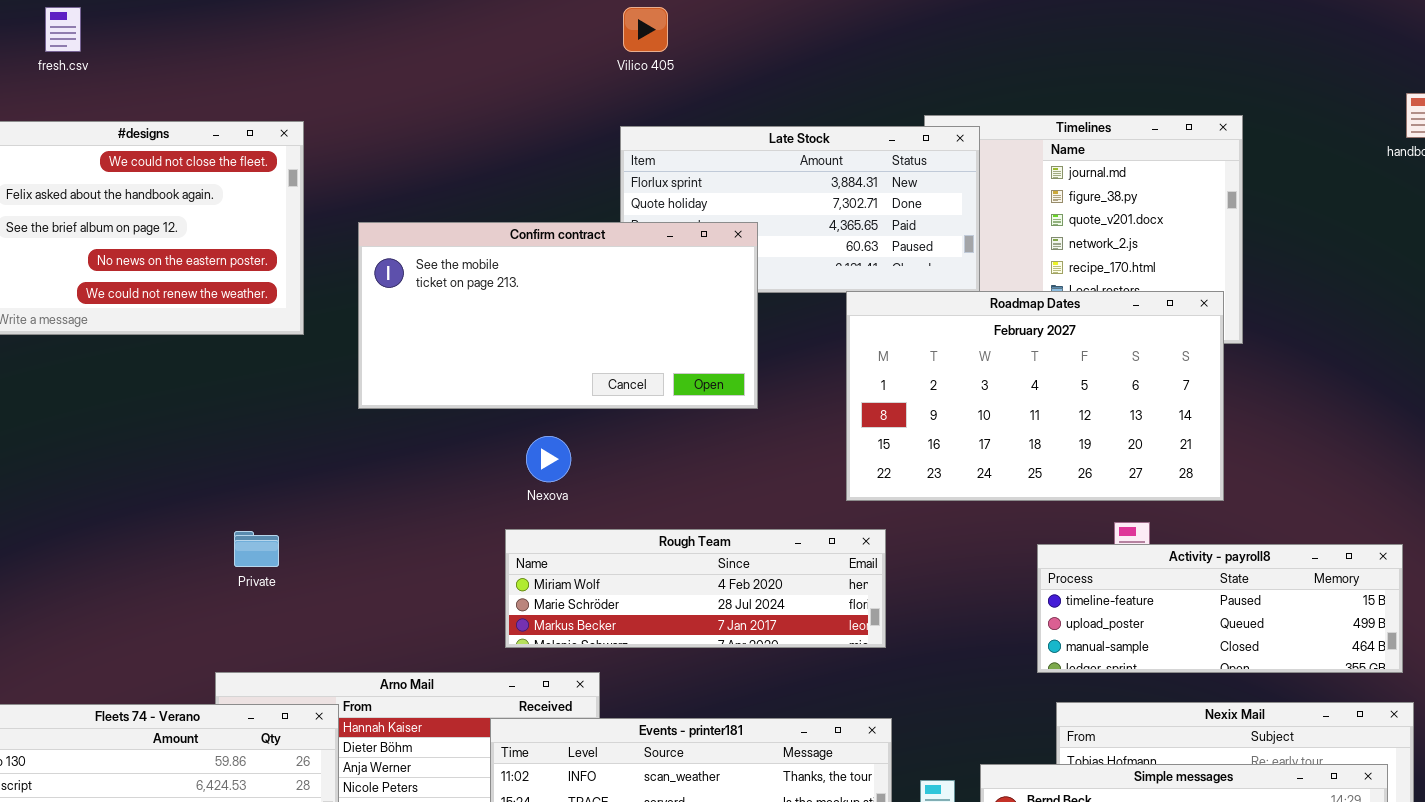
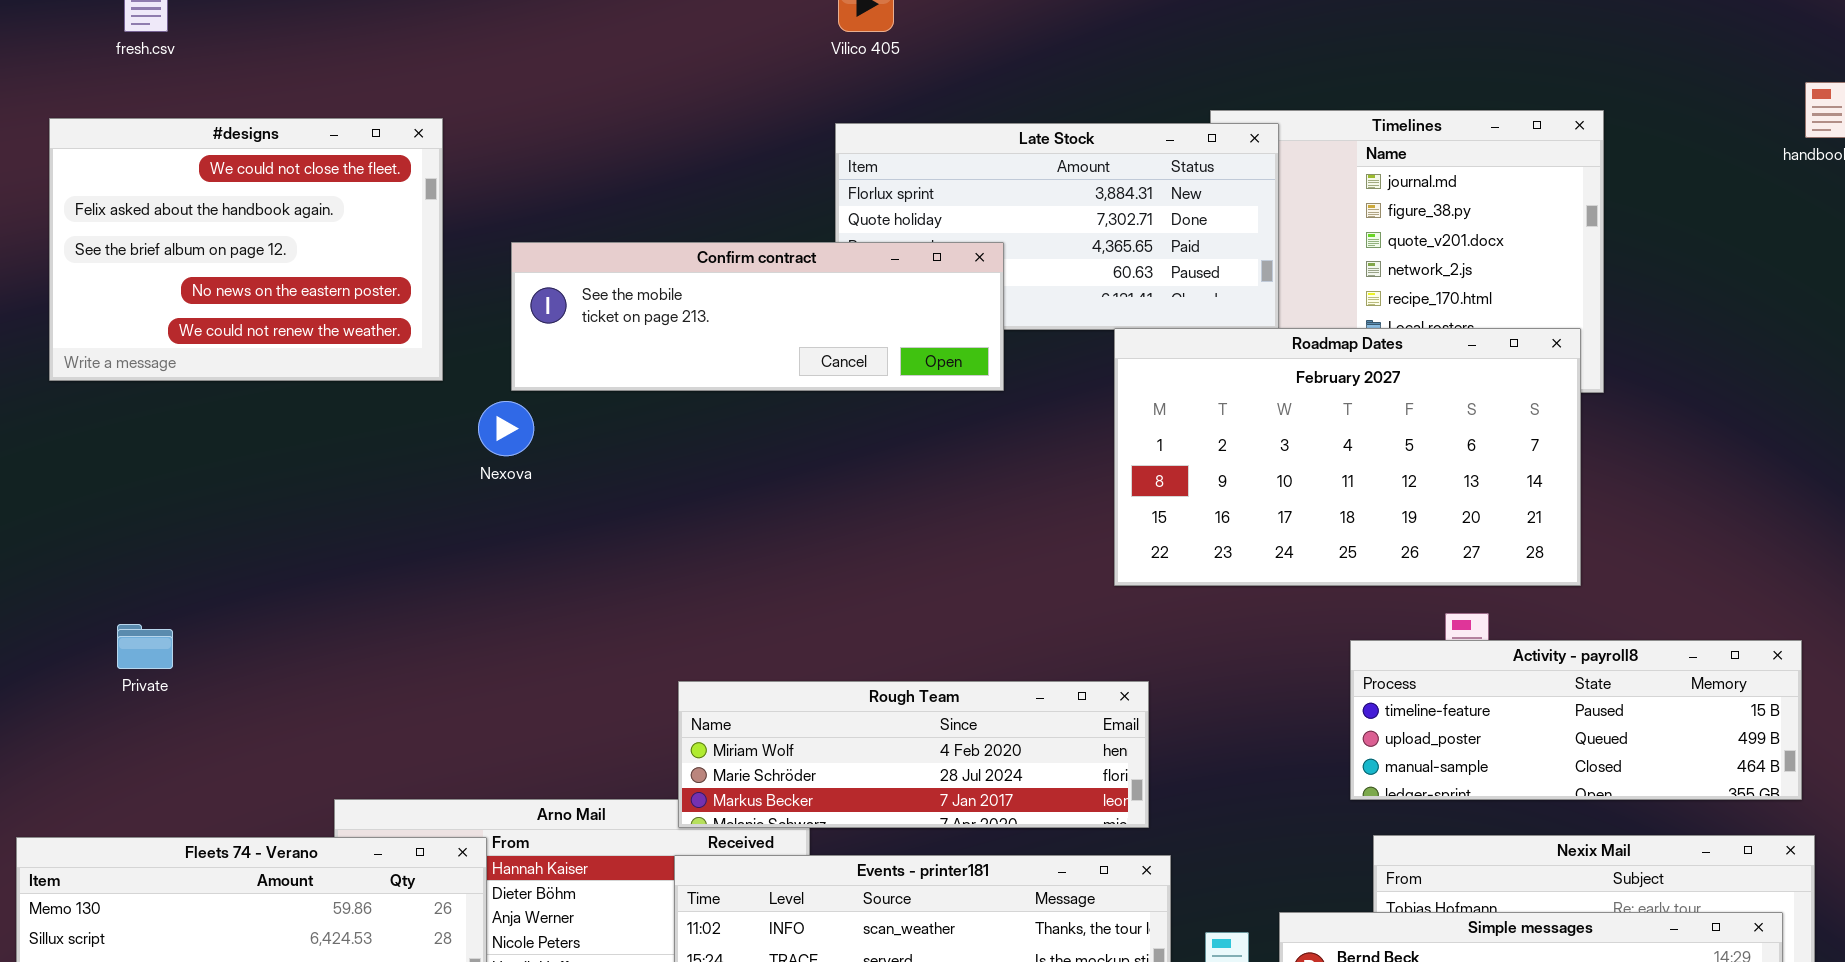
Confirm contract: [358,222,758,409] -> [511,242,1004,391], resized
Nexova: [526,436,571,482] -> [478,401,534,456], moved
Rough Team: [505,529,886,648] -> [678,681,1149,828], moved
Private: [234,531,279,567] -> [117,624,173,669], moved

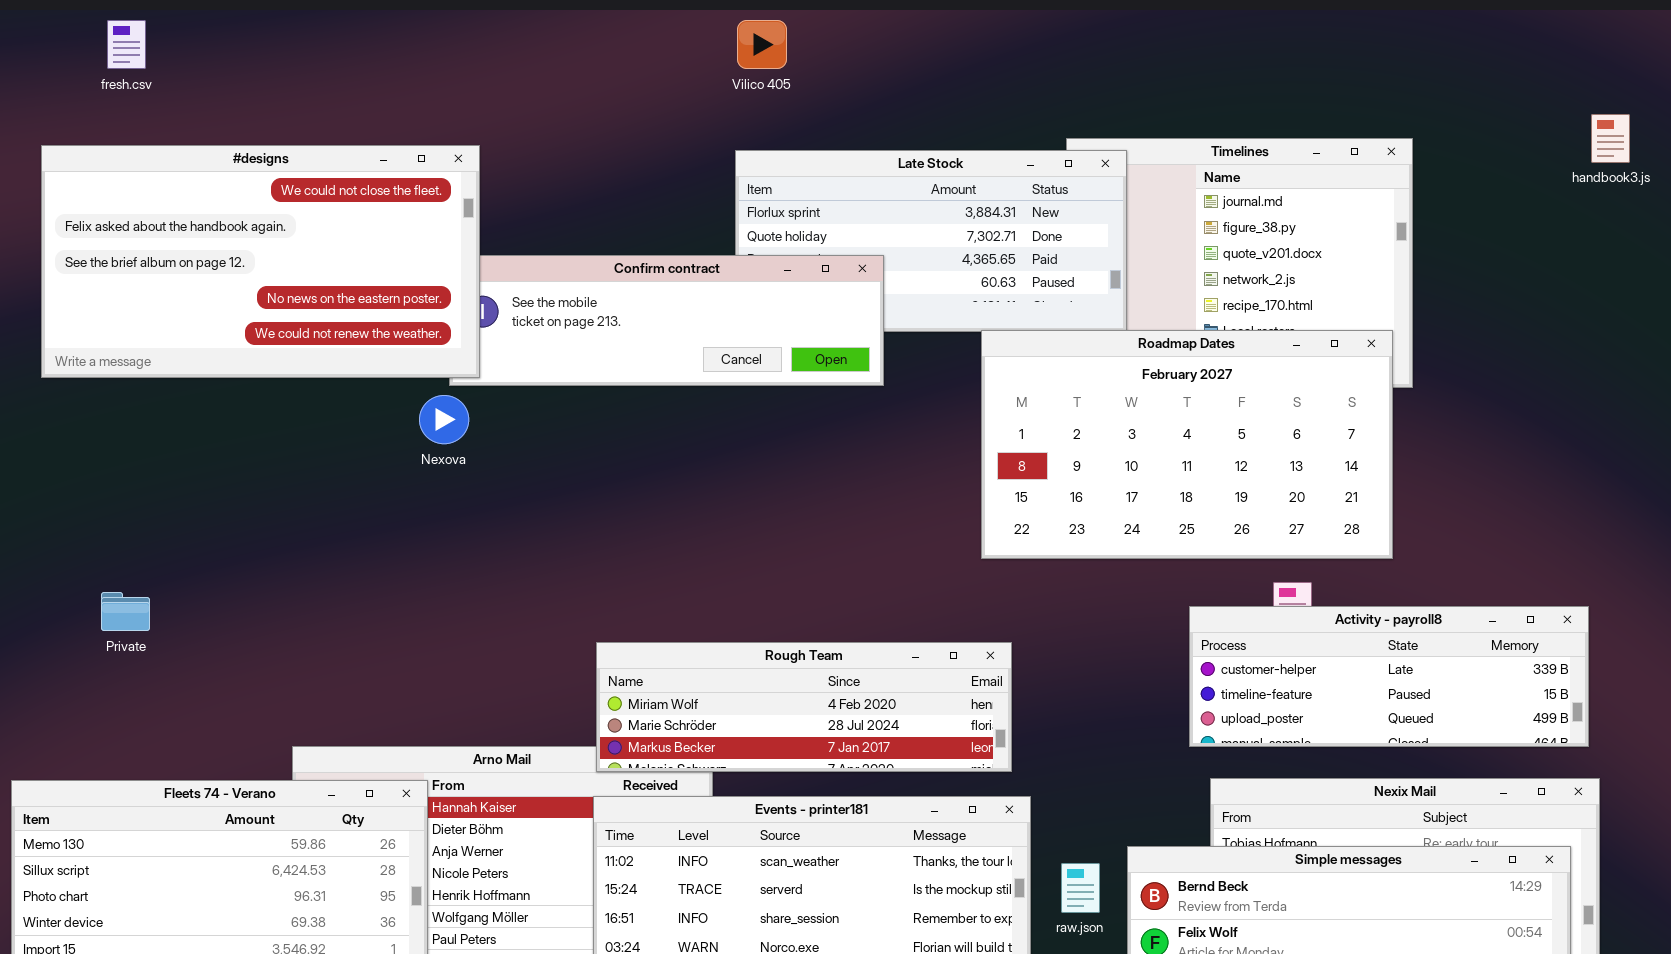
#designs: [49,118,443,381] -> [41,145,480,378], resized
Activity - payroll8: [1350,640,1802,800] -> [1189,606,1589,747], scrolled up 1 row

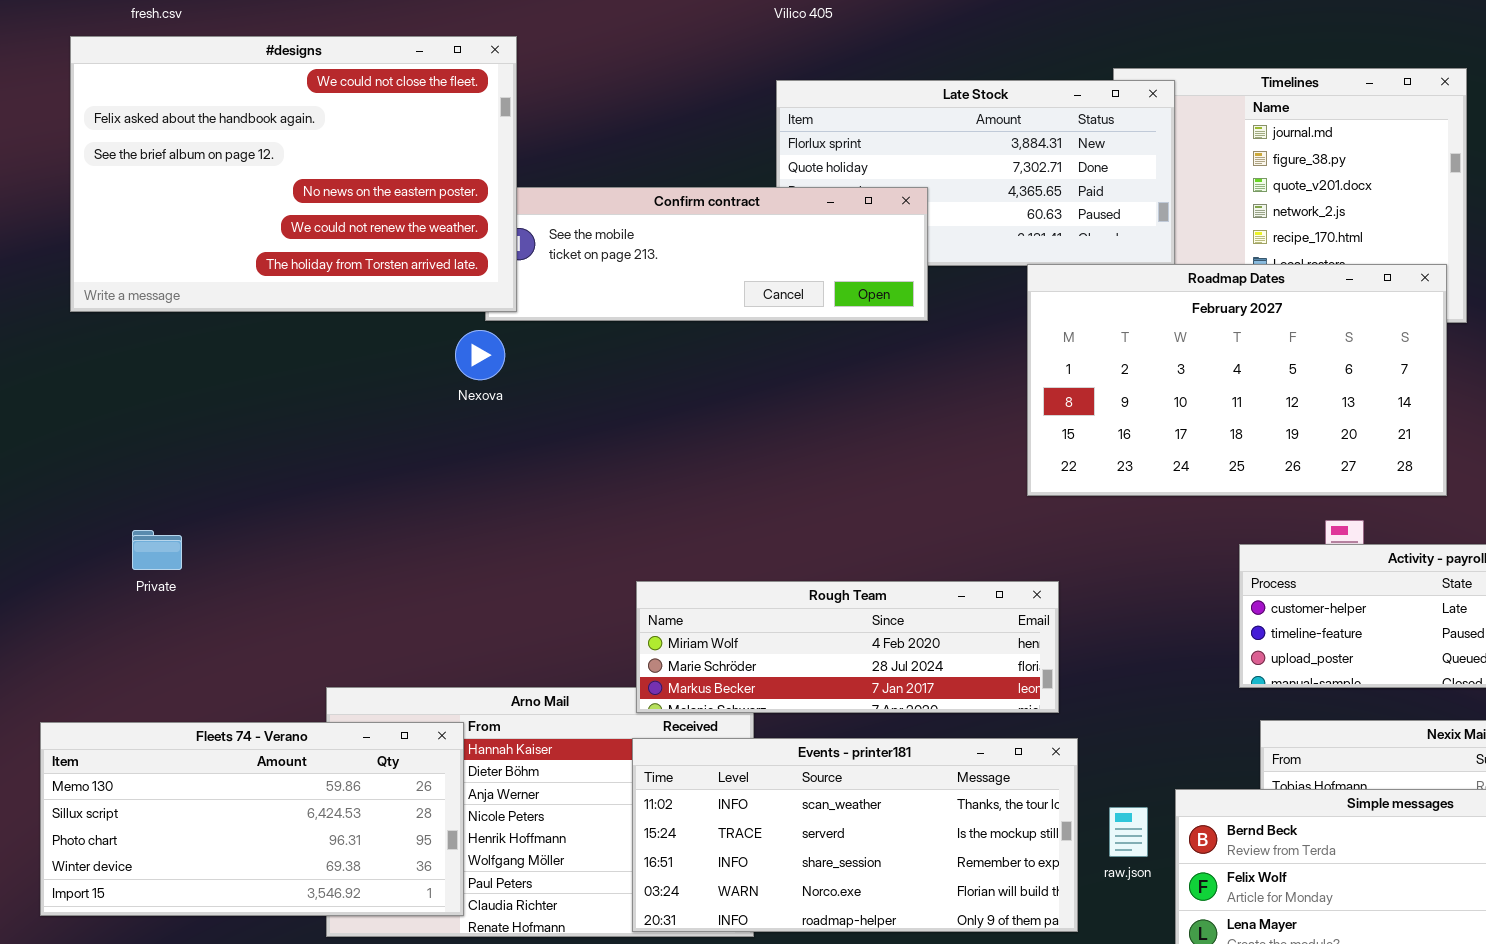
#designs: [41,145,480,378] -> [70,36,517,312], resized

